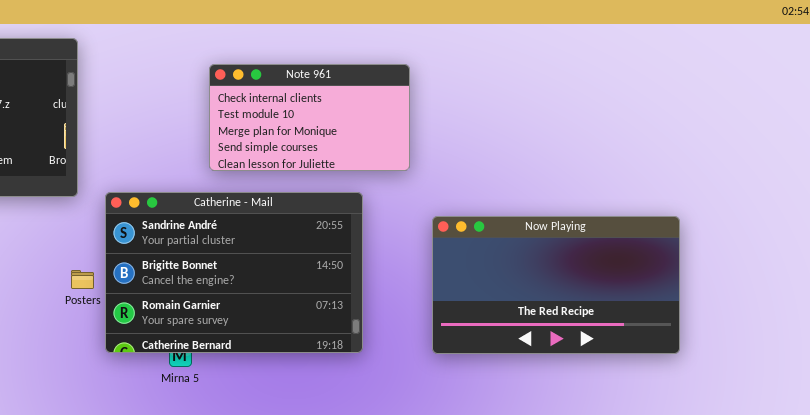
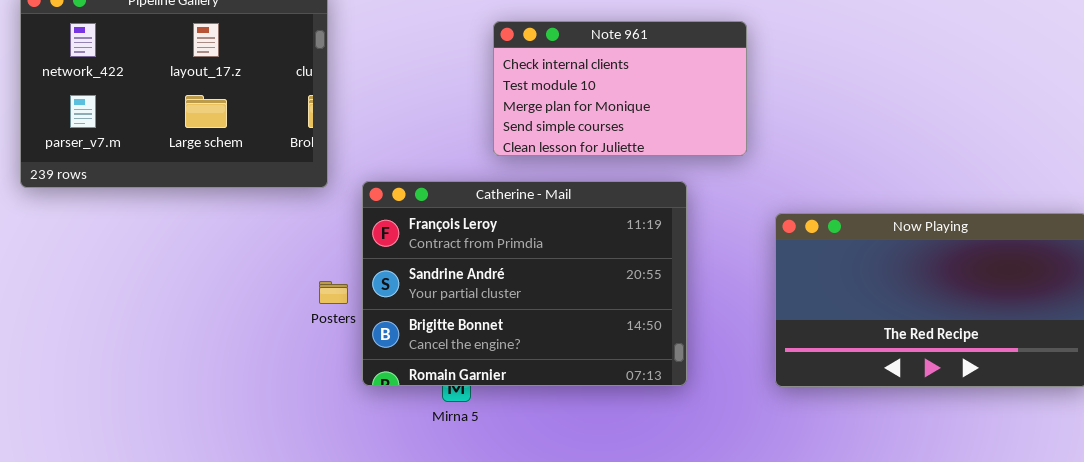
Catherine - Mail: [105,192,363,353] -> [362,181,687,386], scrolled up 1 row

